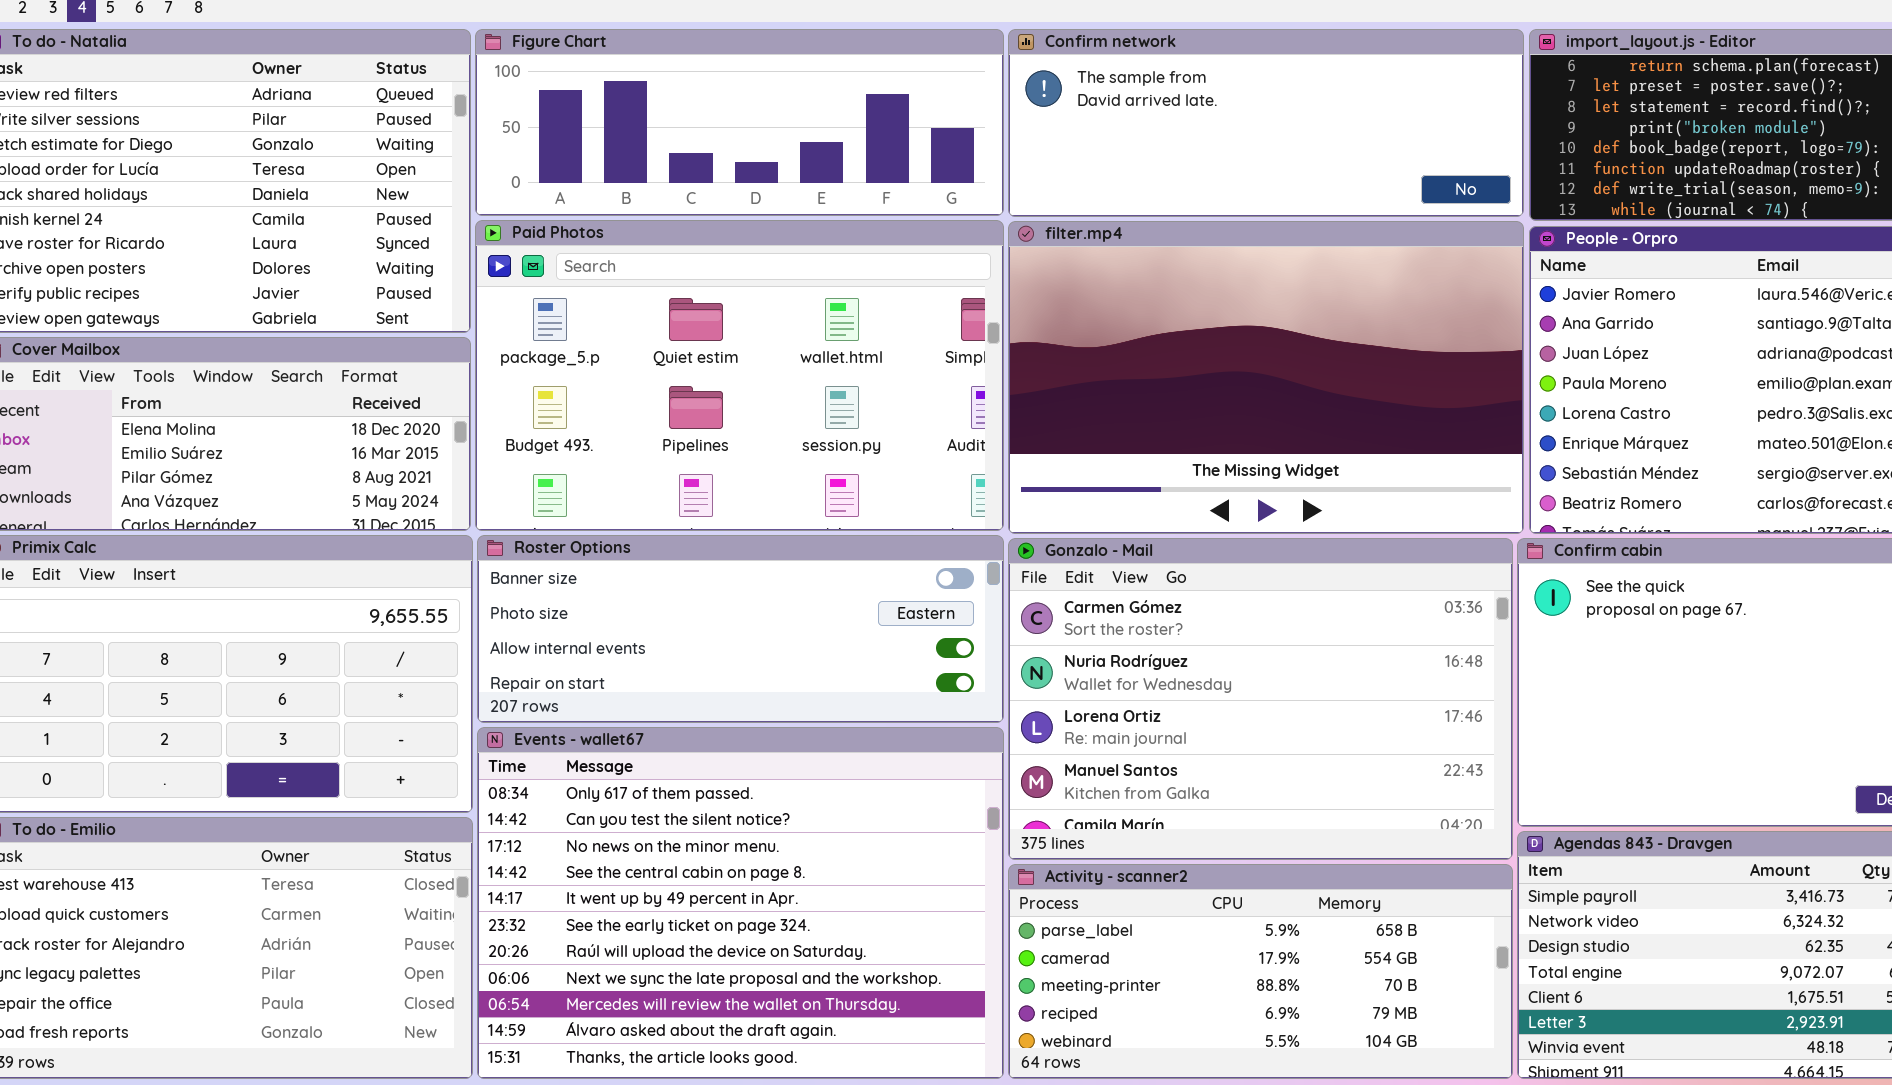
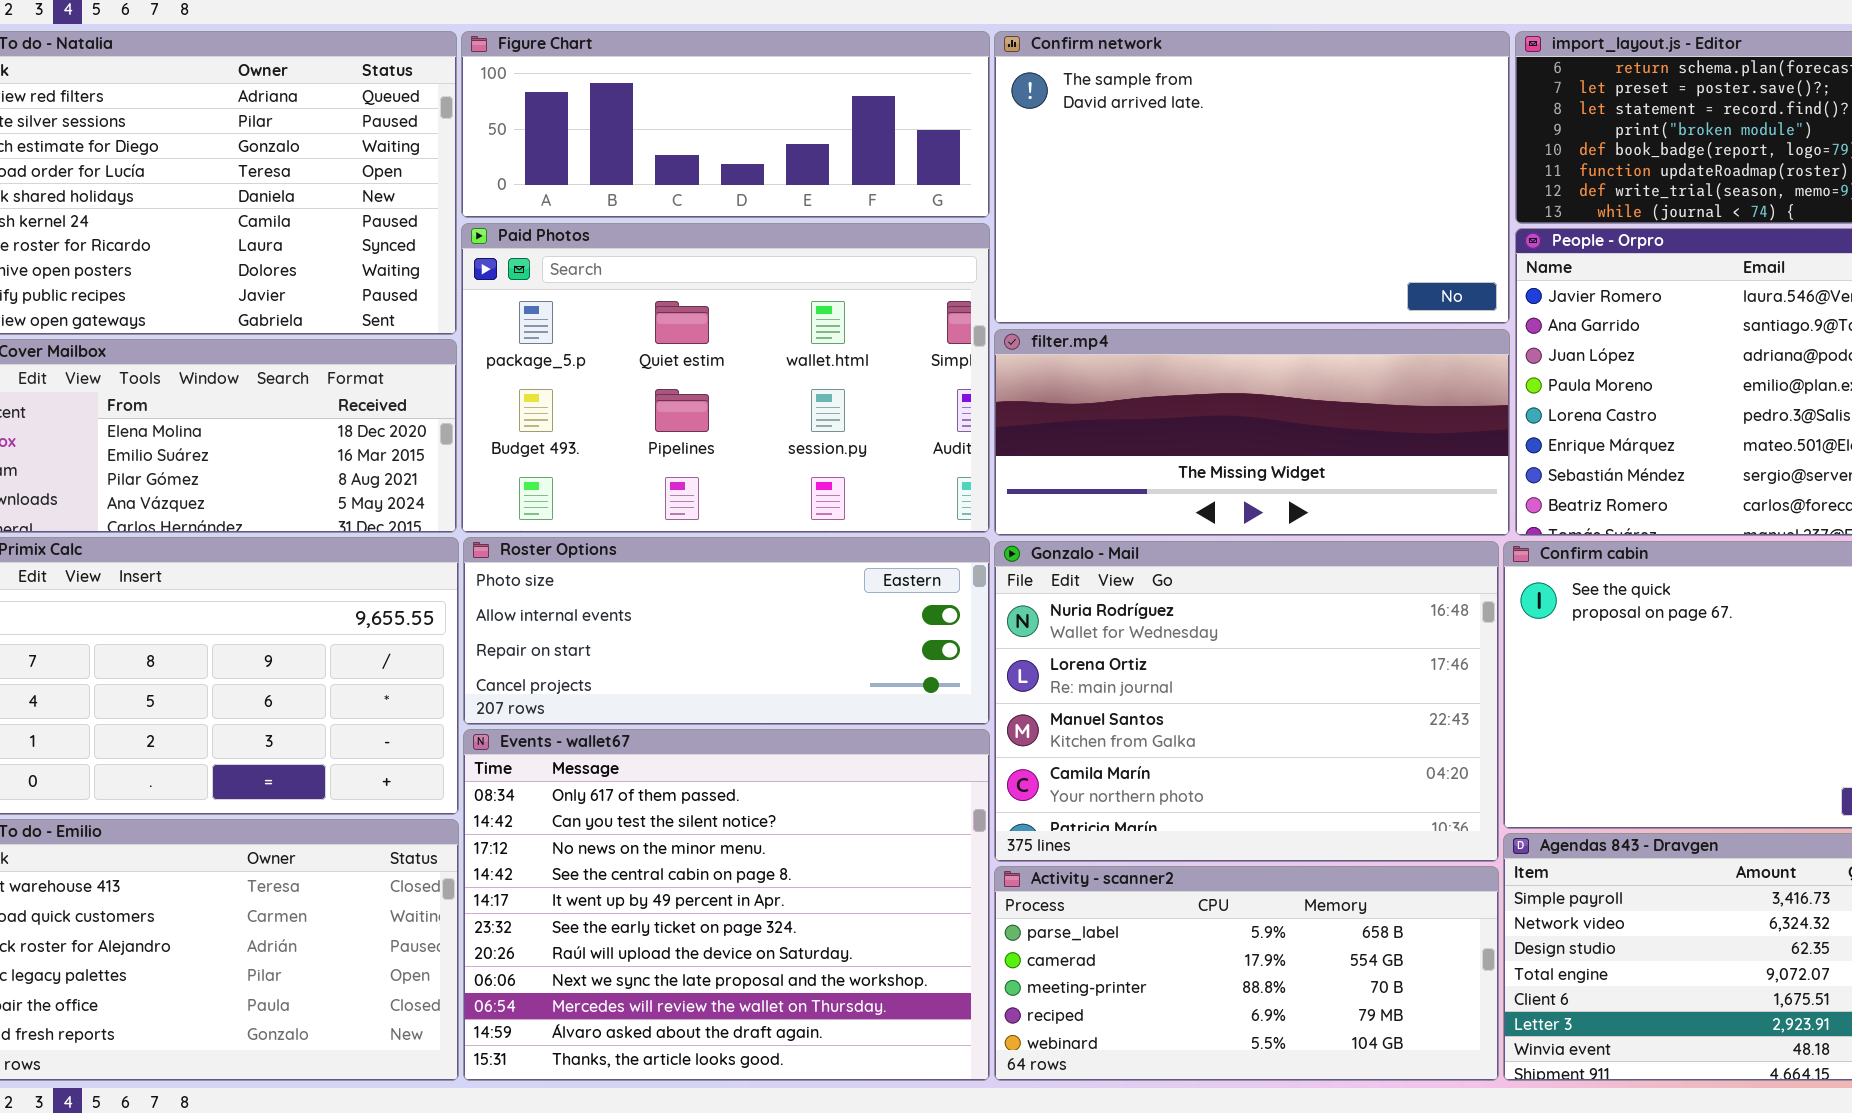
Confirm network: [1008,29,1524,217] -> [994,31,1510,324], resized
filter.mp4: [1008,221,1524,534] -> [994,329,1510,536], resized
Roster Options: [477,535,1004,723] -> [463,537,990,725], scrolled down 1 row
Gonzalo - Mail: [1008,538,1513,860] -> [994,541,1499,862], scrolled down 1 row

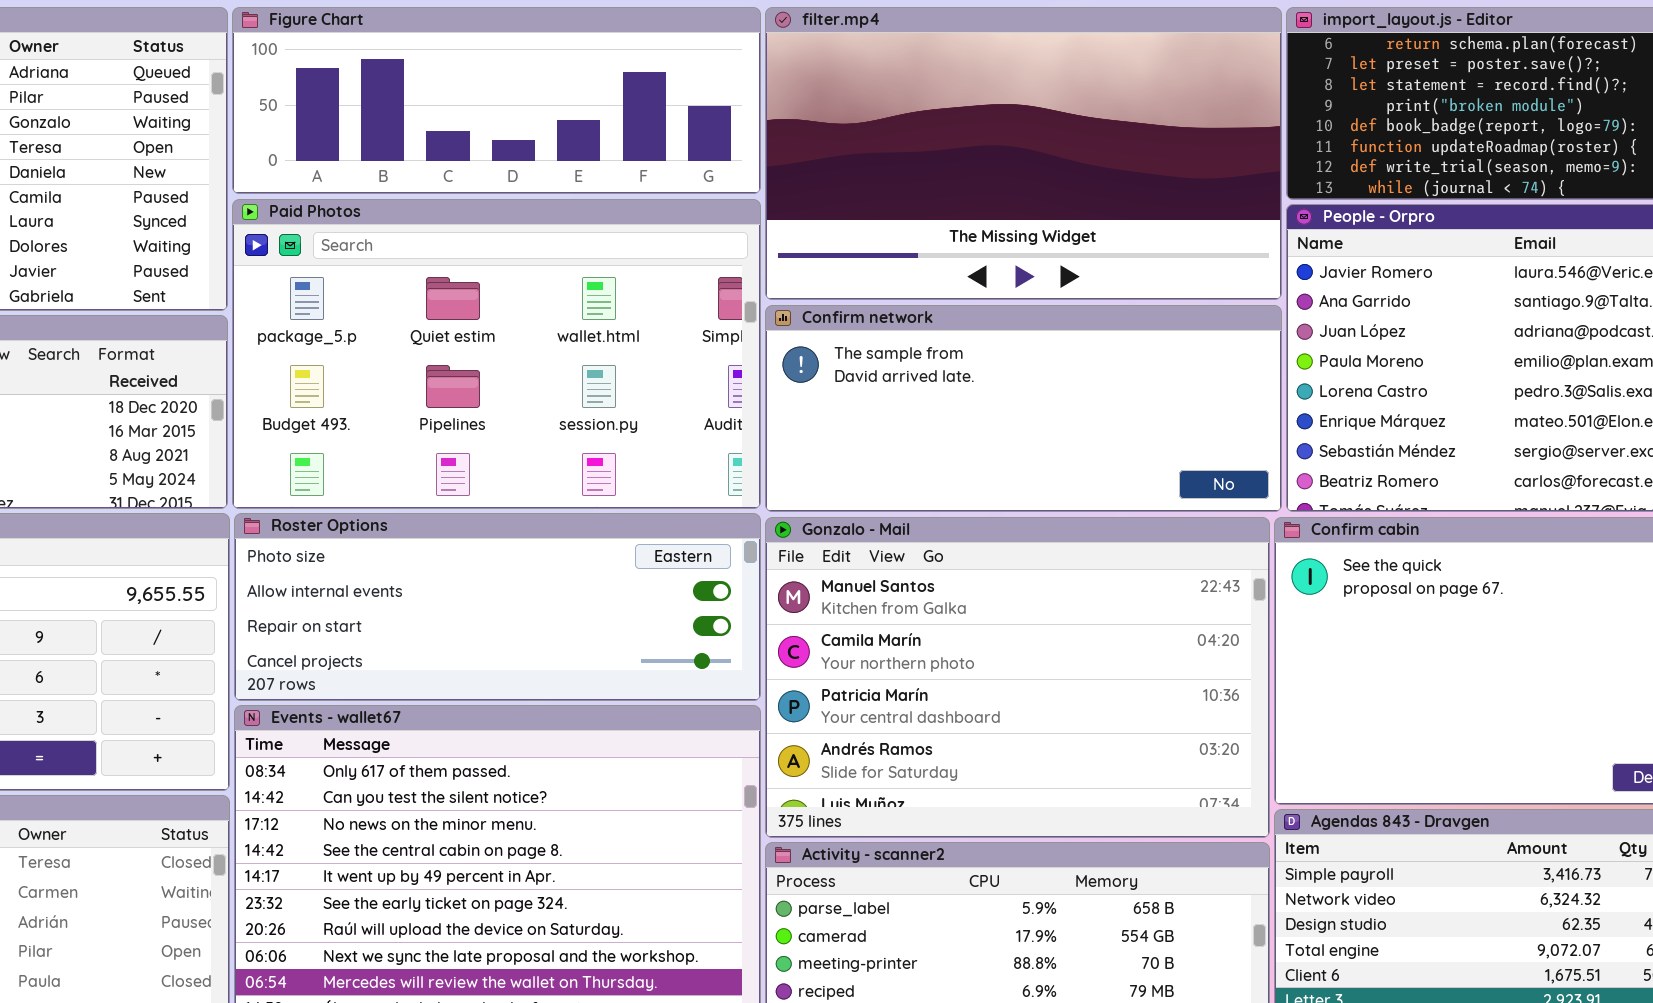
Confirm network: [994,31,1510,324] -> [765,305,1282,512], moved, resized
filter.mp4: [994,329,1510,536] -> [765,7,1282,300], moved, resized
Gonzalo - Mail: [994,541,1499,862] -> [765,517,1270,838], scrolled down 2 rows

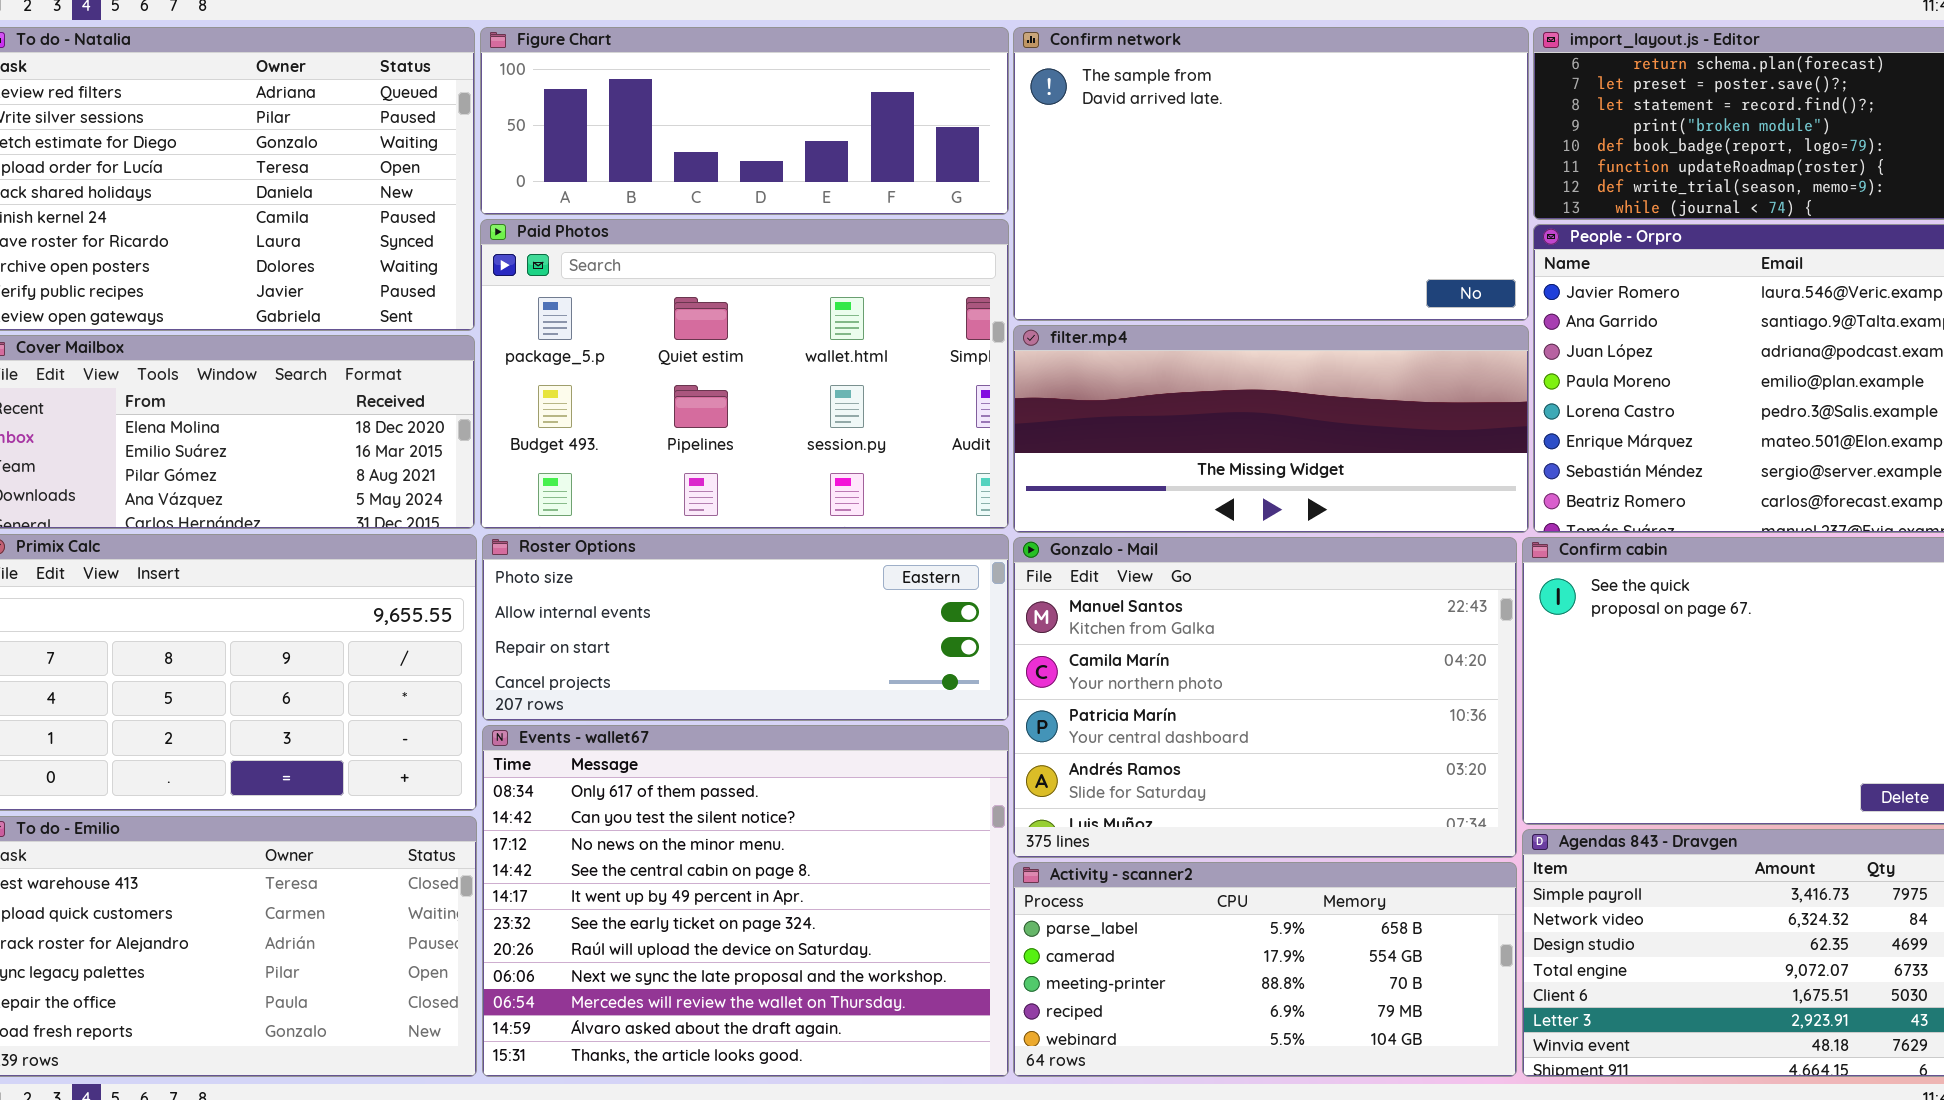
filter.mp4: [765,7,1282,300] -> [1013,325,1529,533], moved, resized
Confirm network: [765,305,1282,512] -> [1013,27,1529,321], moved, resized

